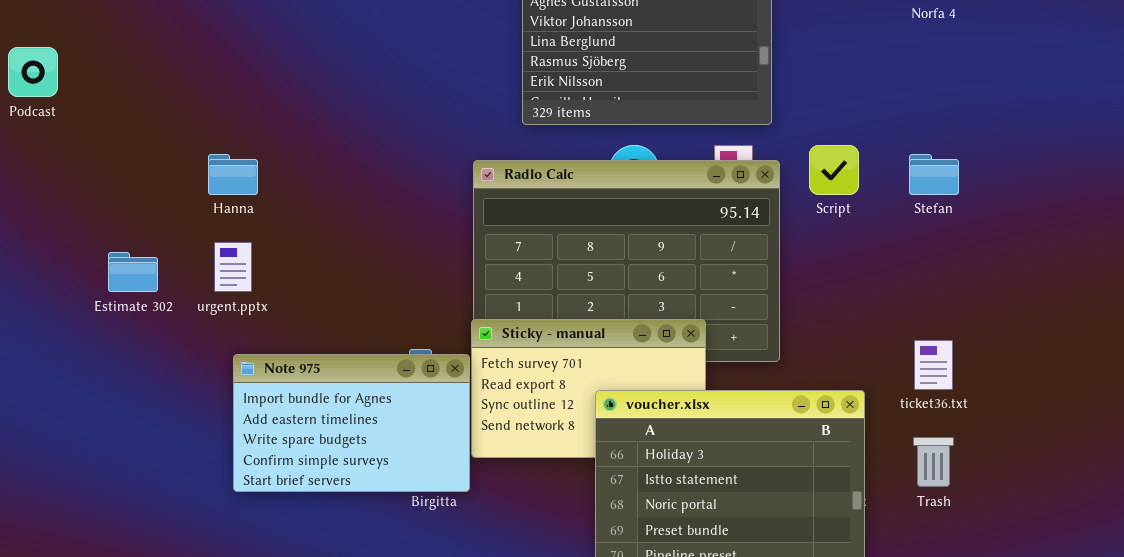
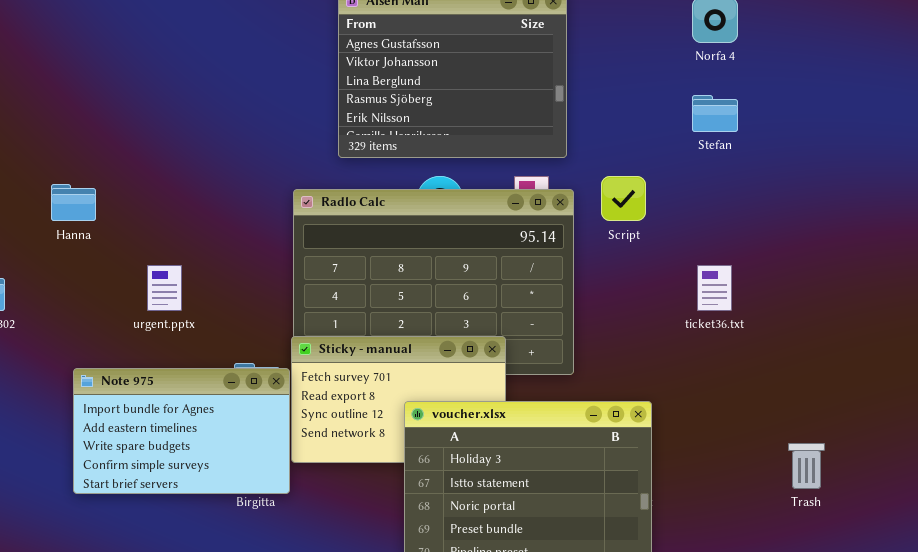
Stefan: [909,154,959,195] -> [692,95,738,132], moved
urgent.pptx: [214,242,252,292] -> [147,265,182,311], moved
ticket36.txt: [914,340,953,390] -> [697,265,732,311], moved
Trash: [913,437,954,487] -> [788,443,825,489], moved

